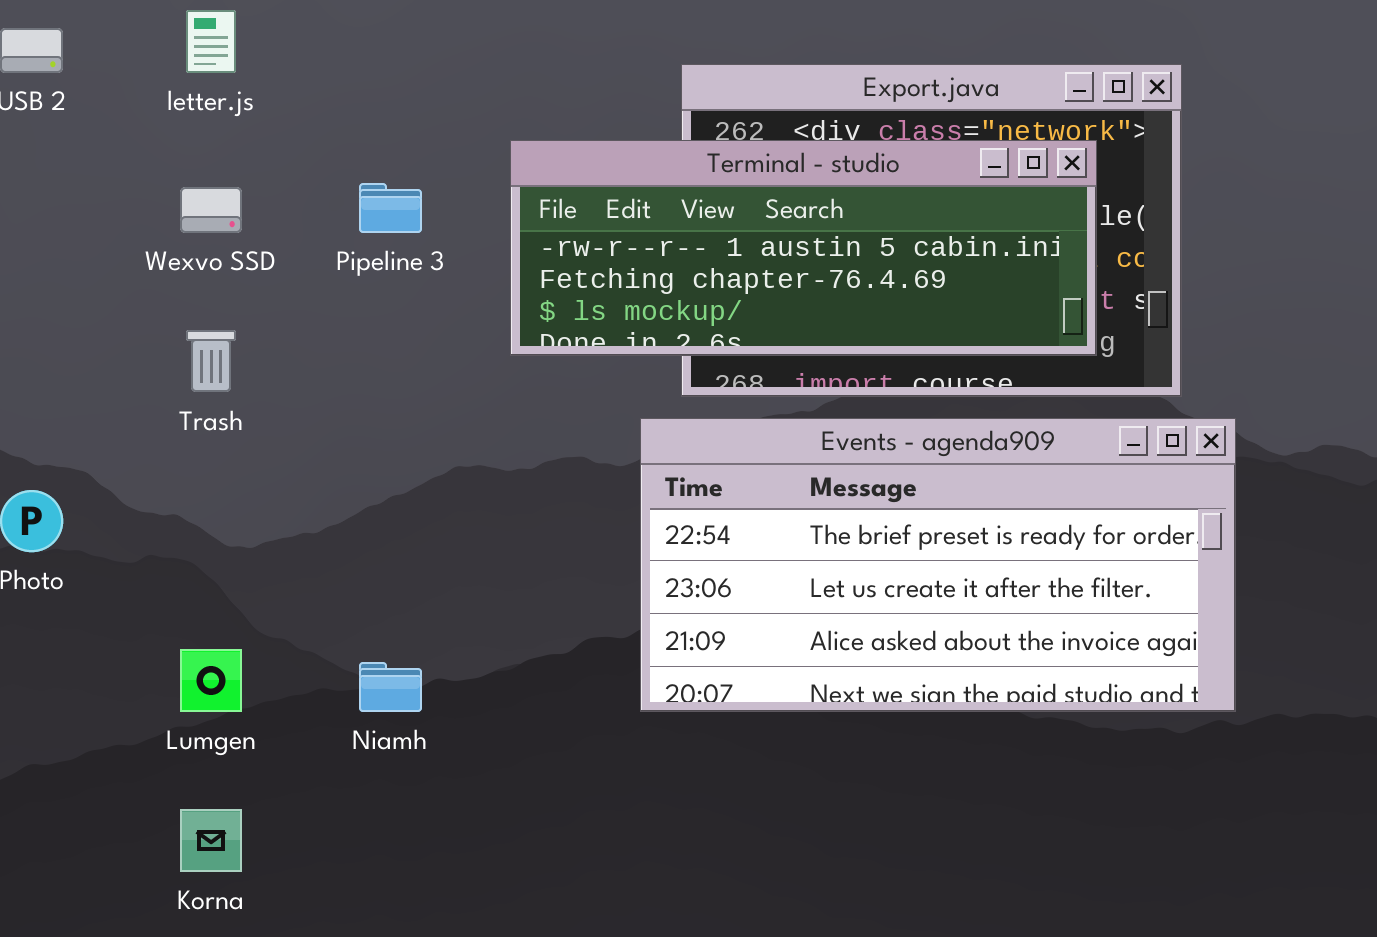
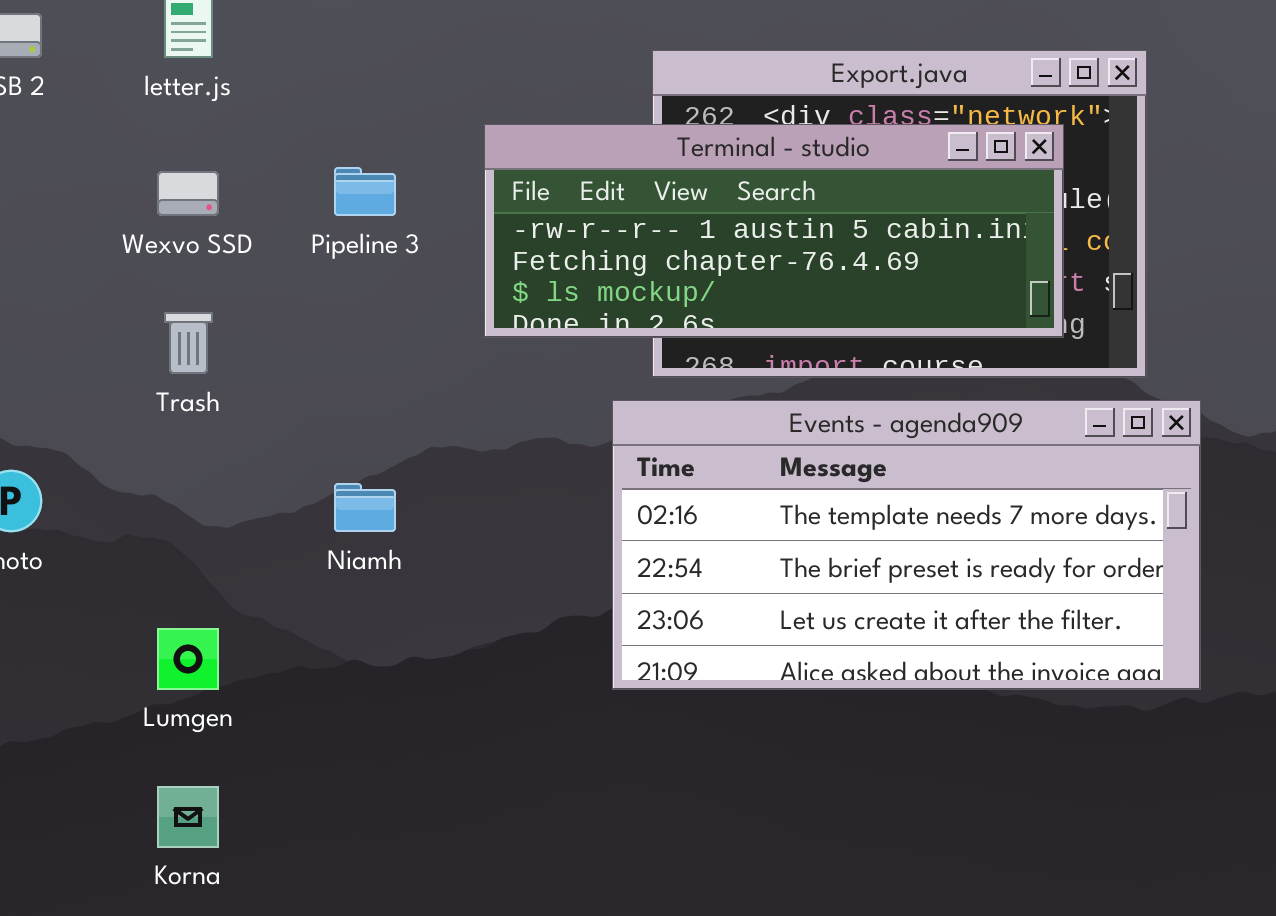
Events - agenda909: [640,418,1236,712] -> [612,400,1201,690], scrolled up 1 row
Niamh: [359,662,422,712] -> [334,483,396,532], moved

